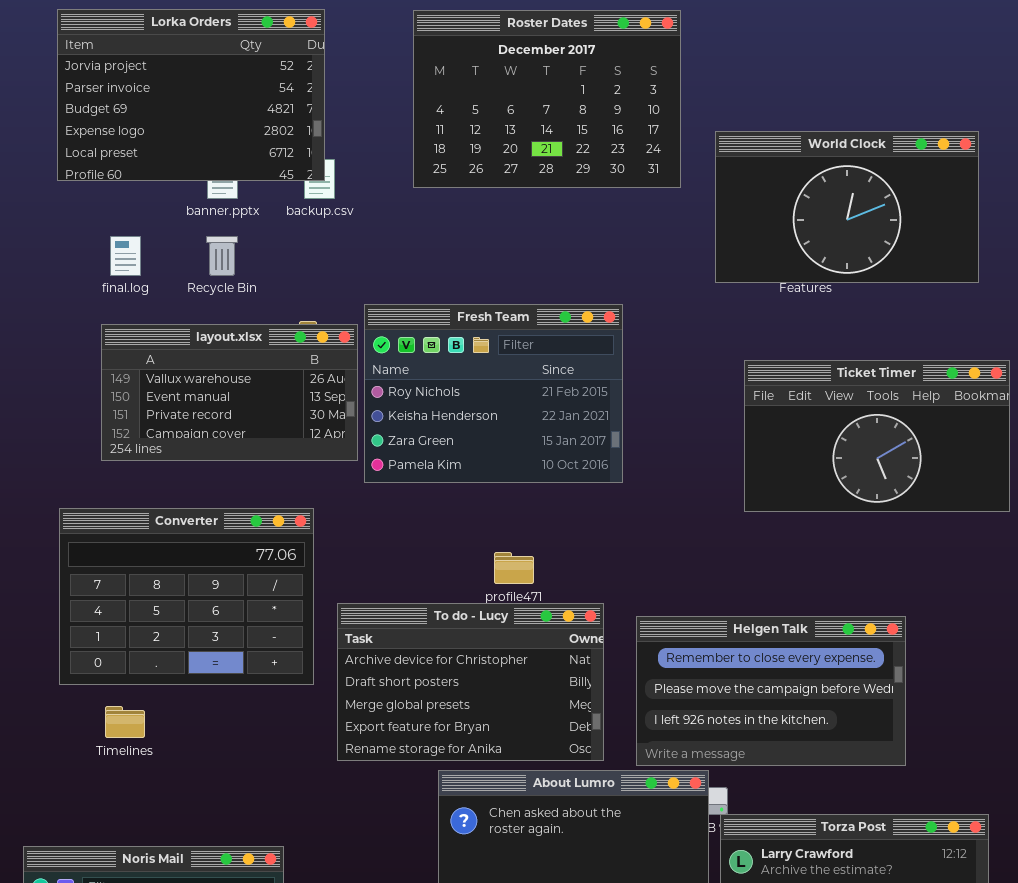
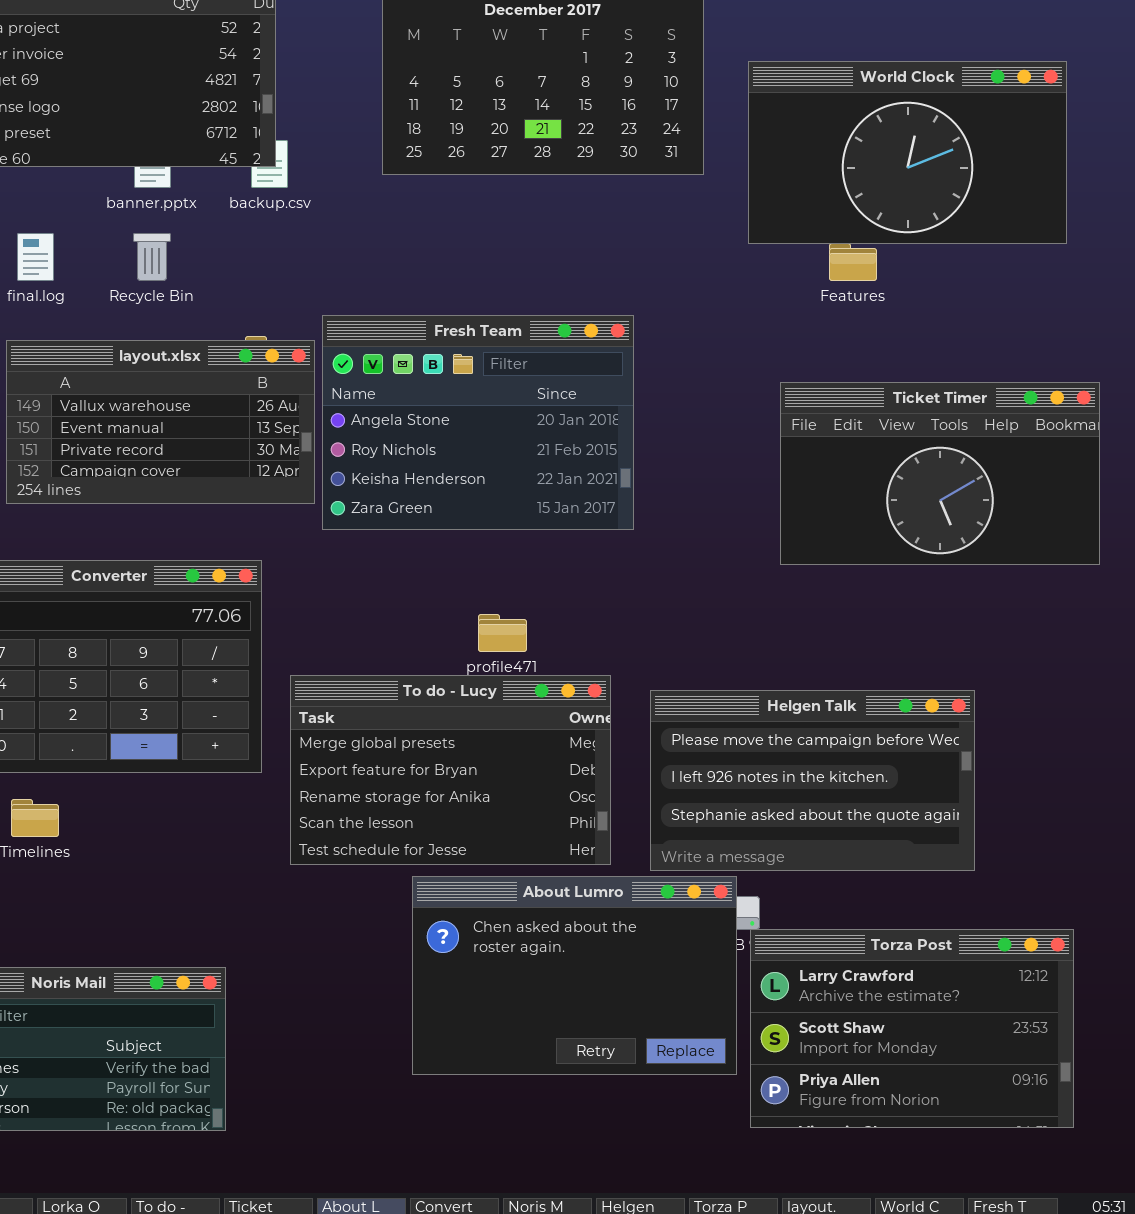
World Clock: [715,131,979,283] -> [748,61,1067,244], moved
Fresh Team: [364,304,623,483] -> [322,315,634,530], scrolled up 1 row
To do - Lucy: [337,603,604,761] -> [290,675,611,865], scrolled down 2 rows
Helgen Talk: [636,616,906,766] -> [650,690,975,871], scrolled down 1 row

